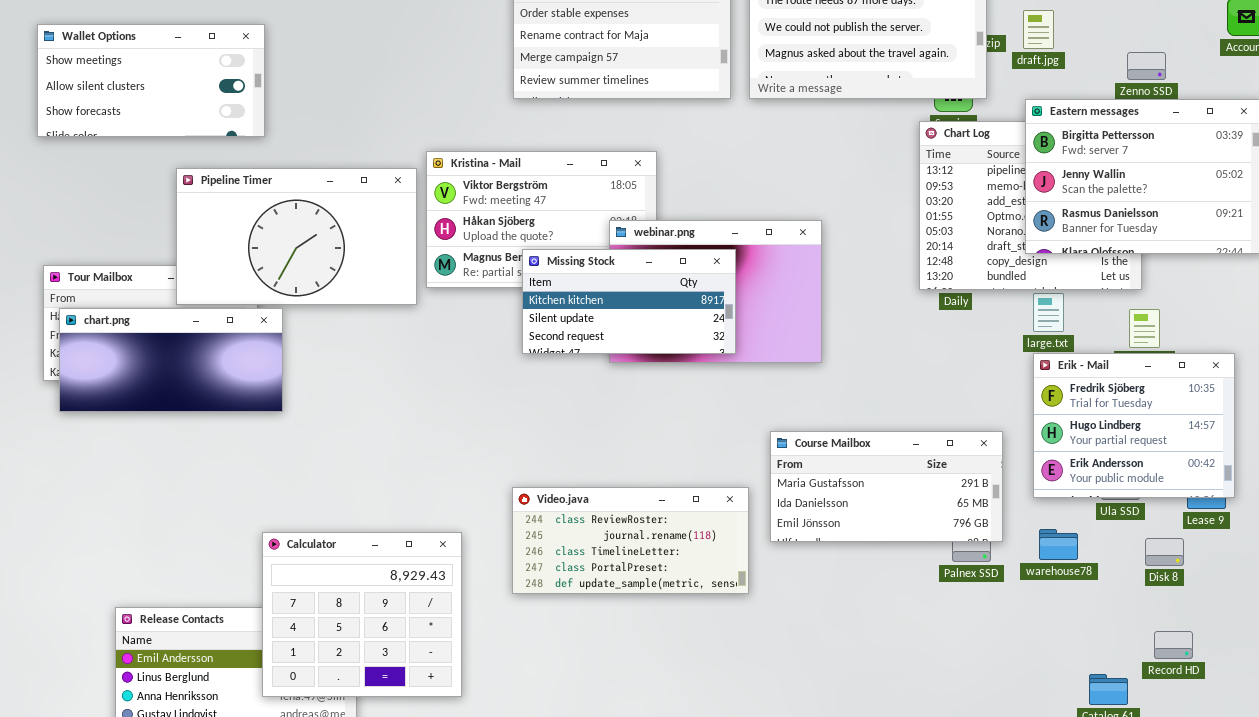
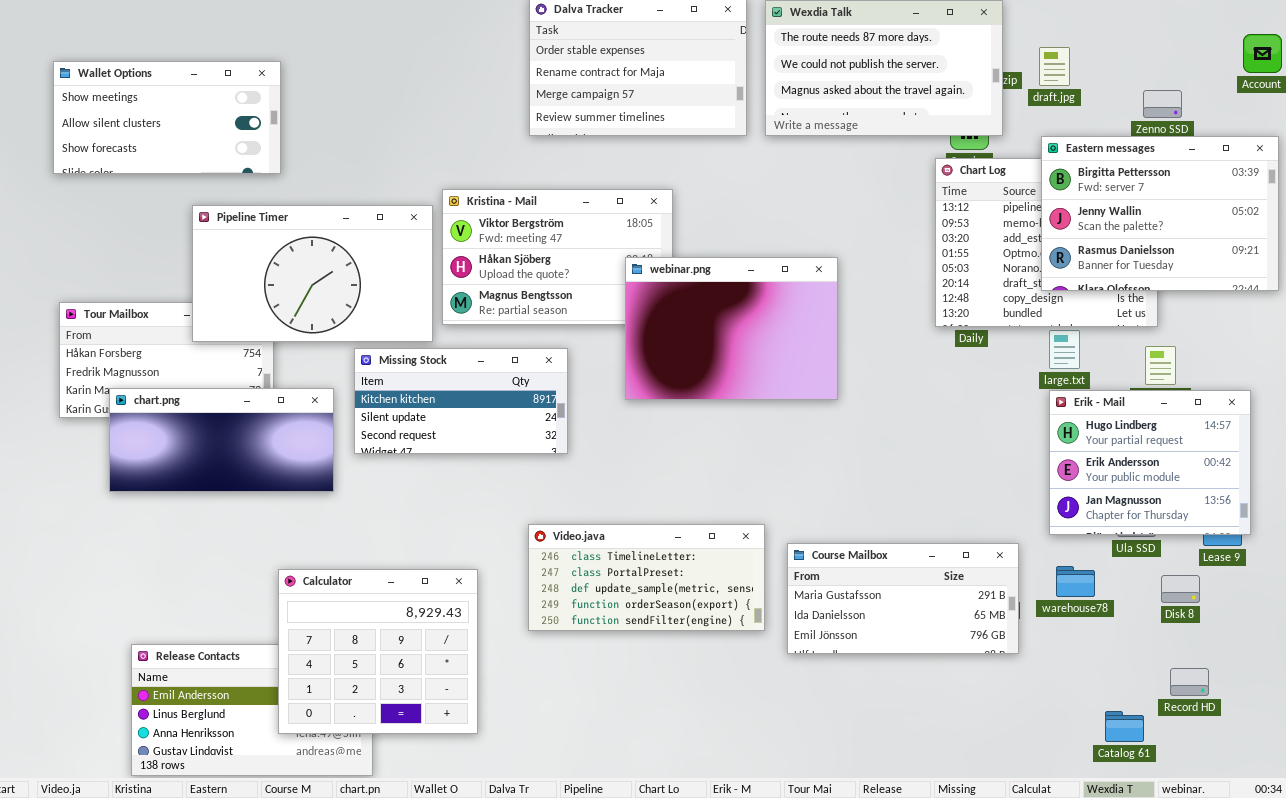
Missing Stock: [522,249,736,354] -> [354,348,568,454], moved
chart.png: [59,308,283,412] -> [109,388,334,492], moved
Erik - Mail: [1033,353,1235,498] -> [1049,390,1251,535], scrolled down 1 row
Course Mailbox: [770,431,1003,542] -> [787,543,1019,654], moved
Video.java: [512,487,749,594] -> [528,524,765,631], scrolled down 2 rows

